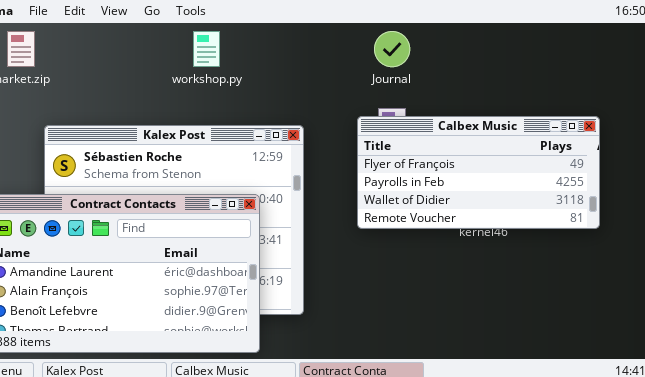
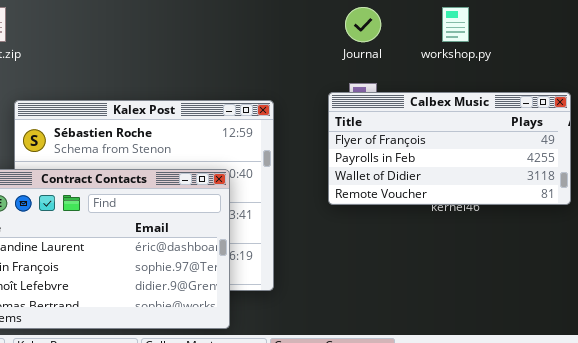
workshop.py: [193,31,220,67] -> [442,7,469,42], moved

